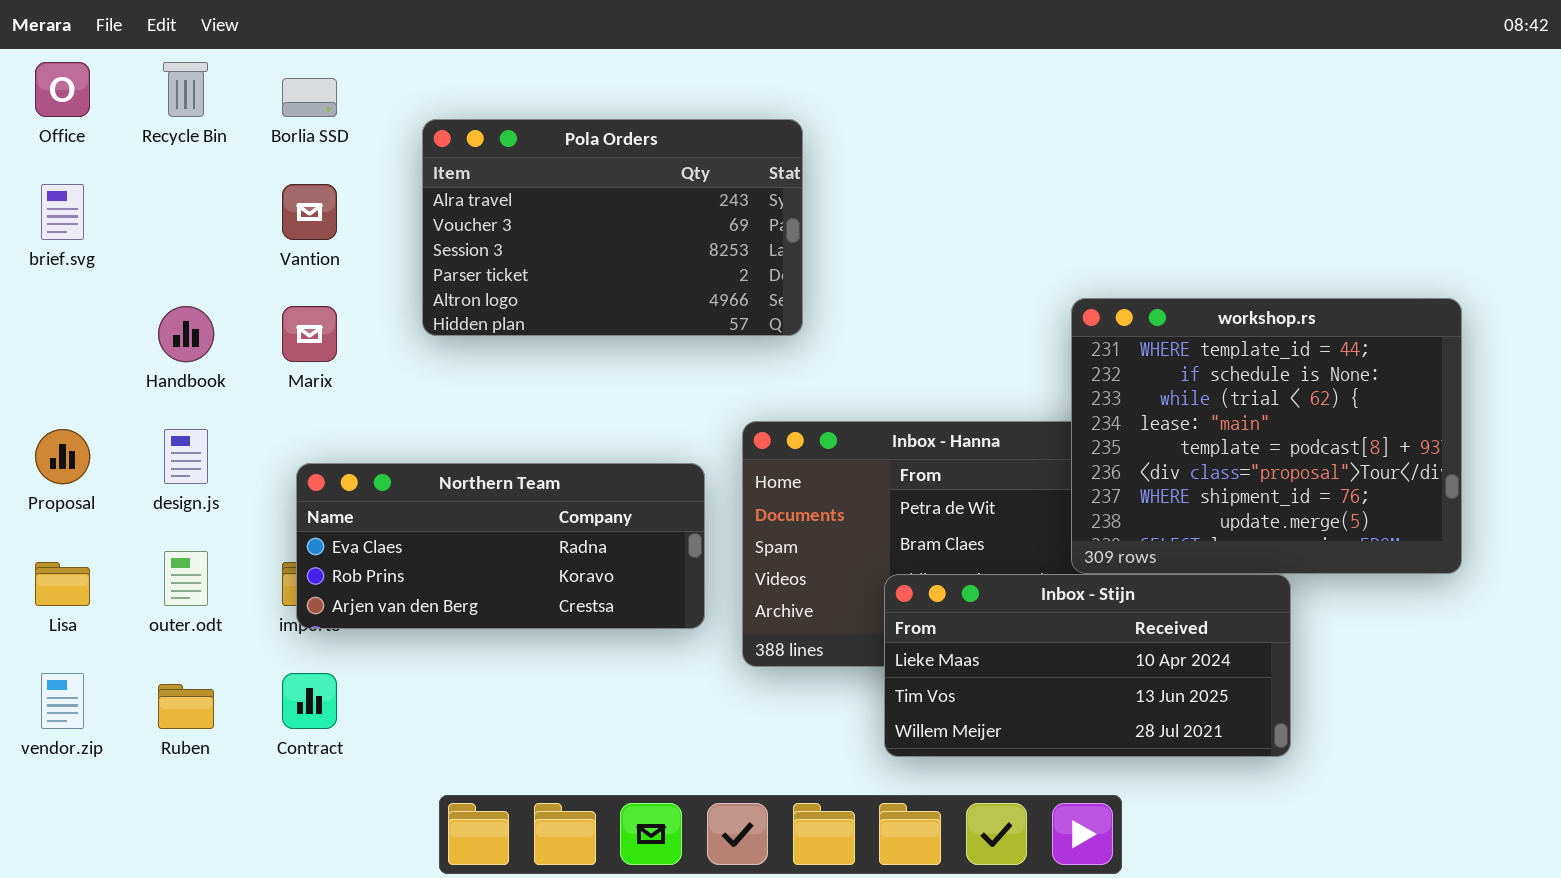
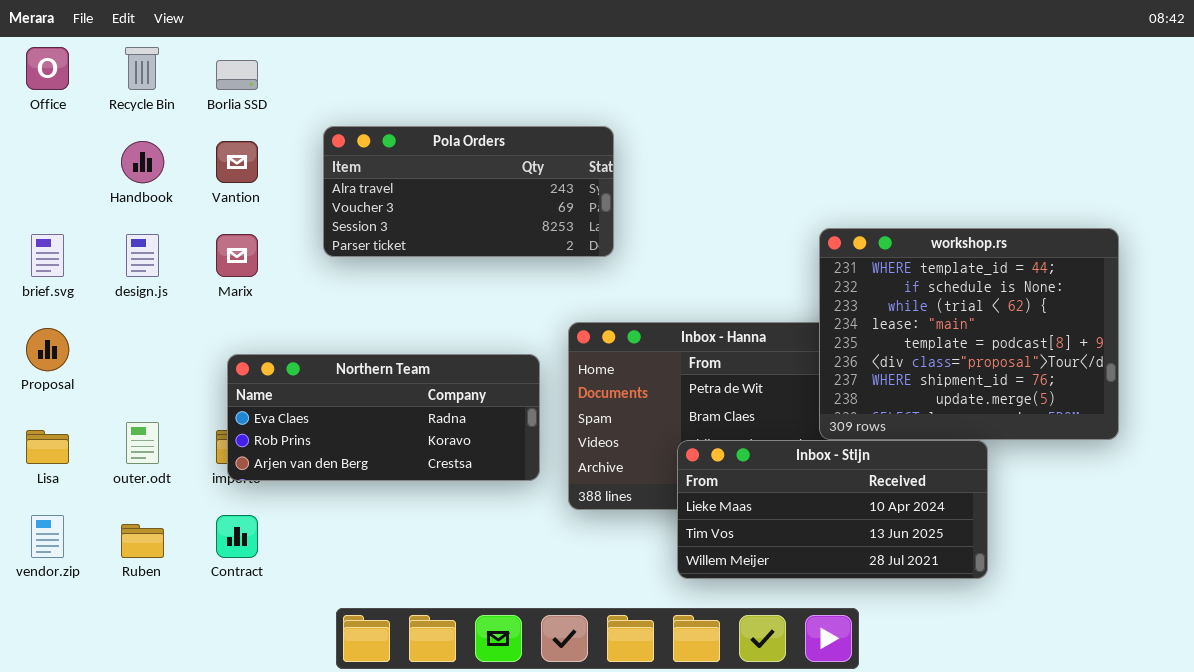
Pola Orders: [422,119,803,336] -> [323,126,614,257], resized
brief.svg: [41,184,84,240] -> [31,234,64,277], moved
Handbook: [158,306,214,362] -> [121,141,164,183], moved
design.js: [164,429,208,484] -> [126,234,159,277], moved

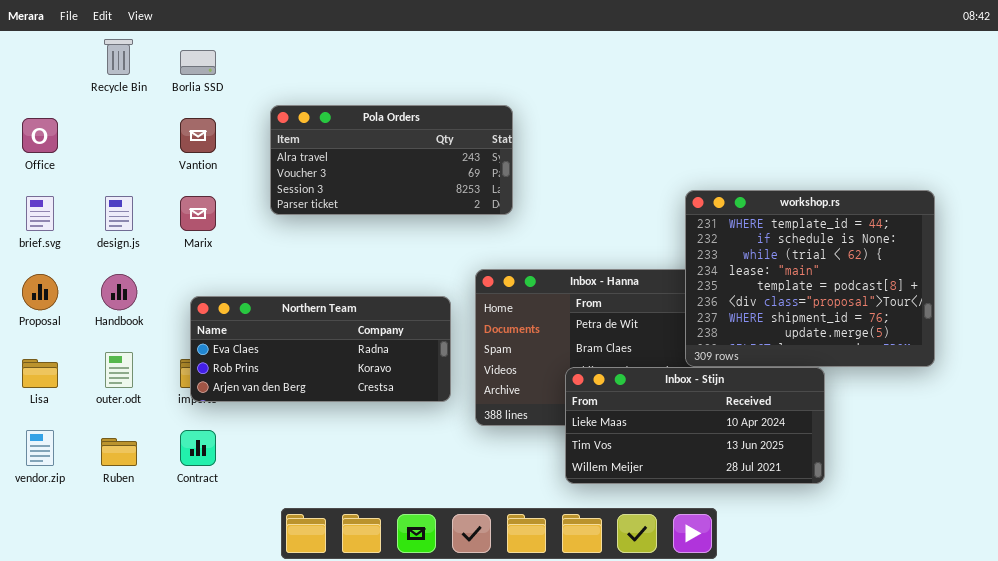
Office: [26,47,69,90] -> [22,118,58,153], moved
Handbook: [121,141,164,183] -> [101,274,137,310], moved

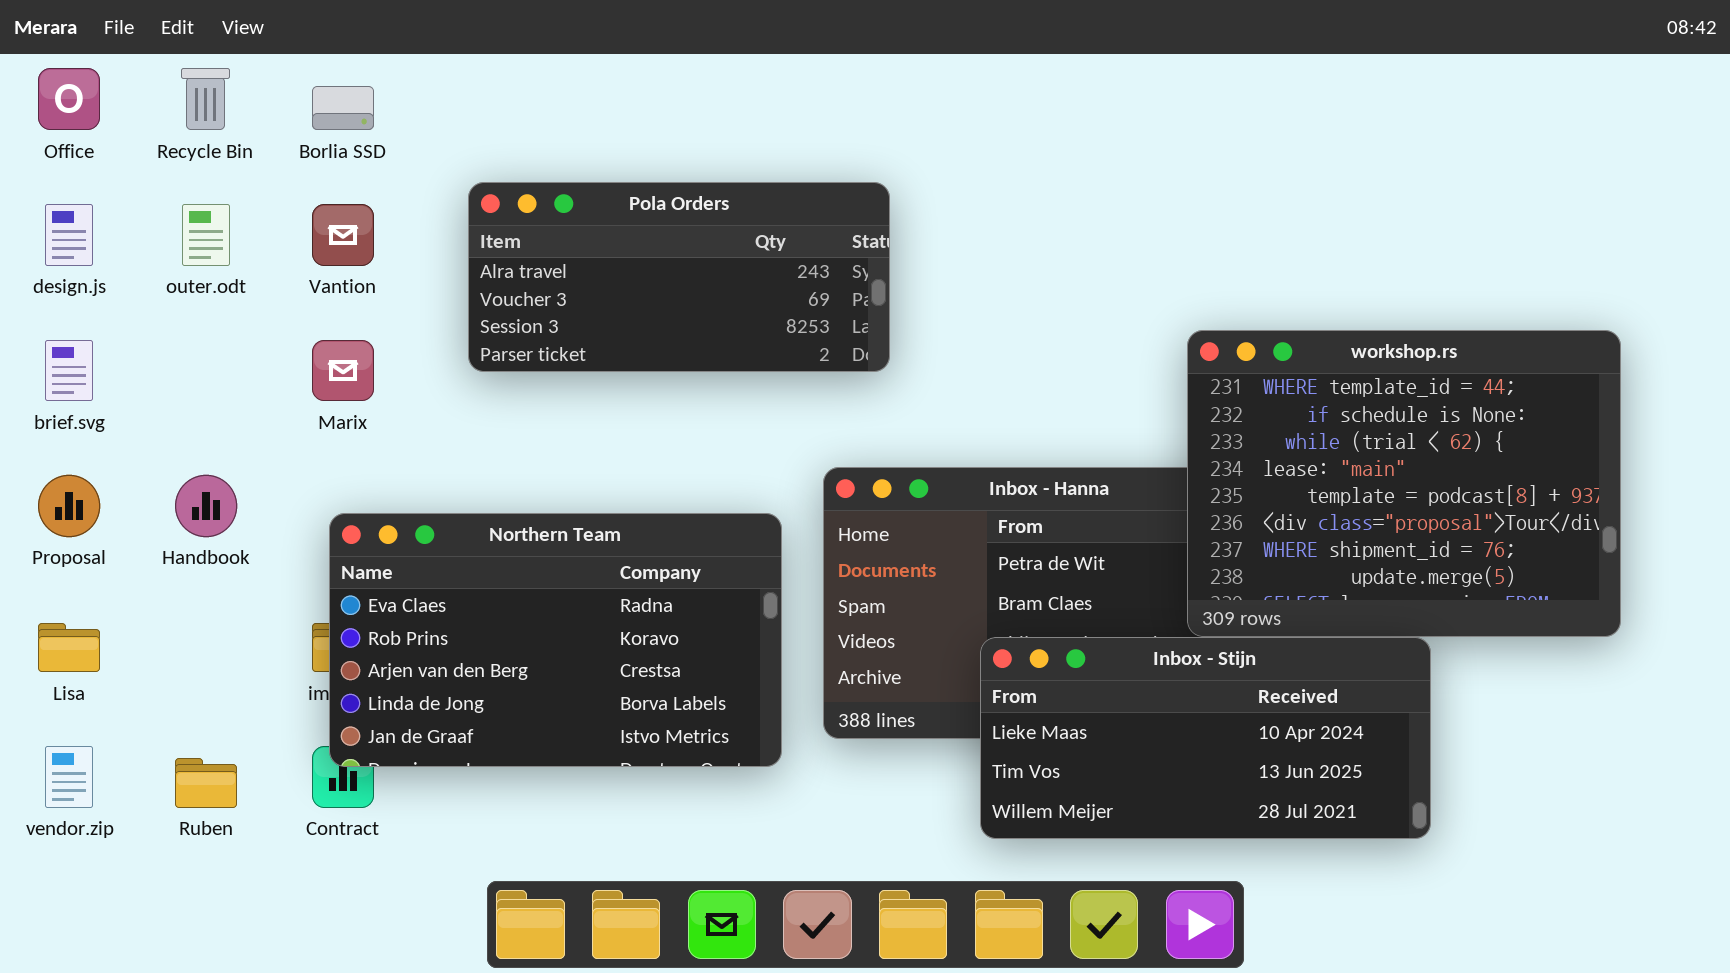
Office: [22,118,58,153] -> [38,68,100,130], moved
design.js: [105,196,133,231] -> [45,204,93,266], moved
Northern Team: [190,296,451,402] -> [329,513,782,767], resized
outer.odt: [105,352,133,388] -> [182,204,230,266], moved

